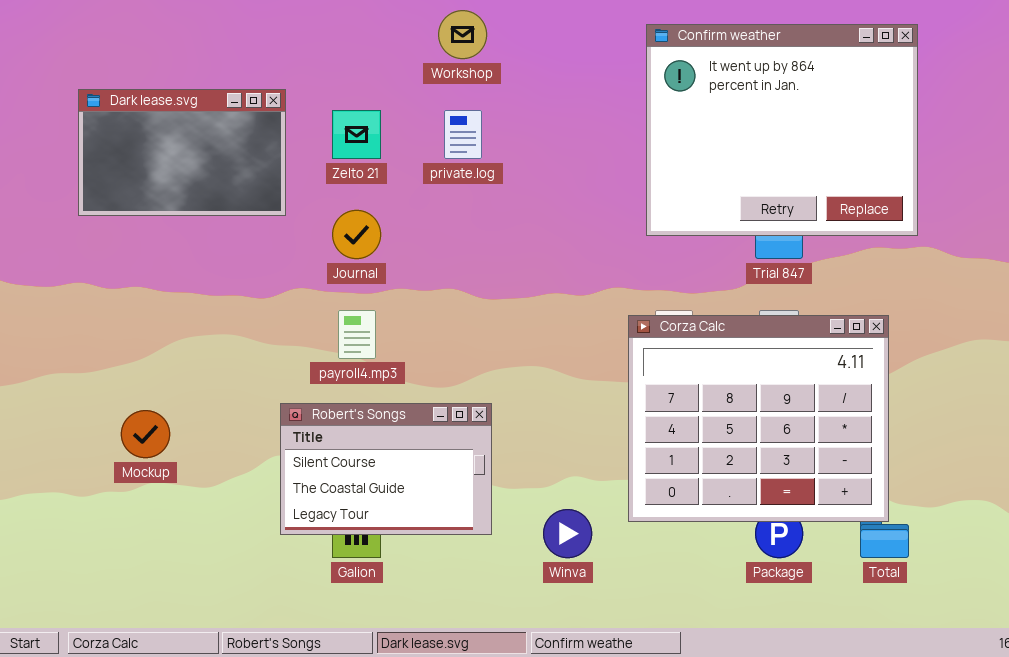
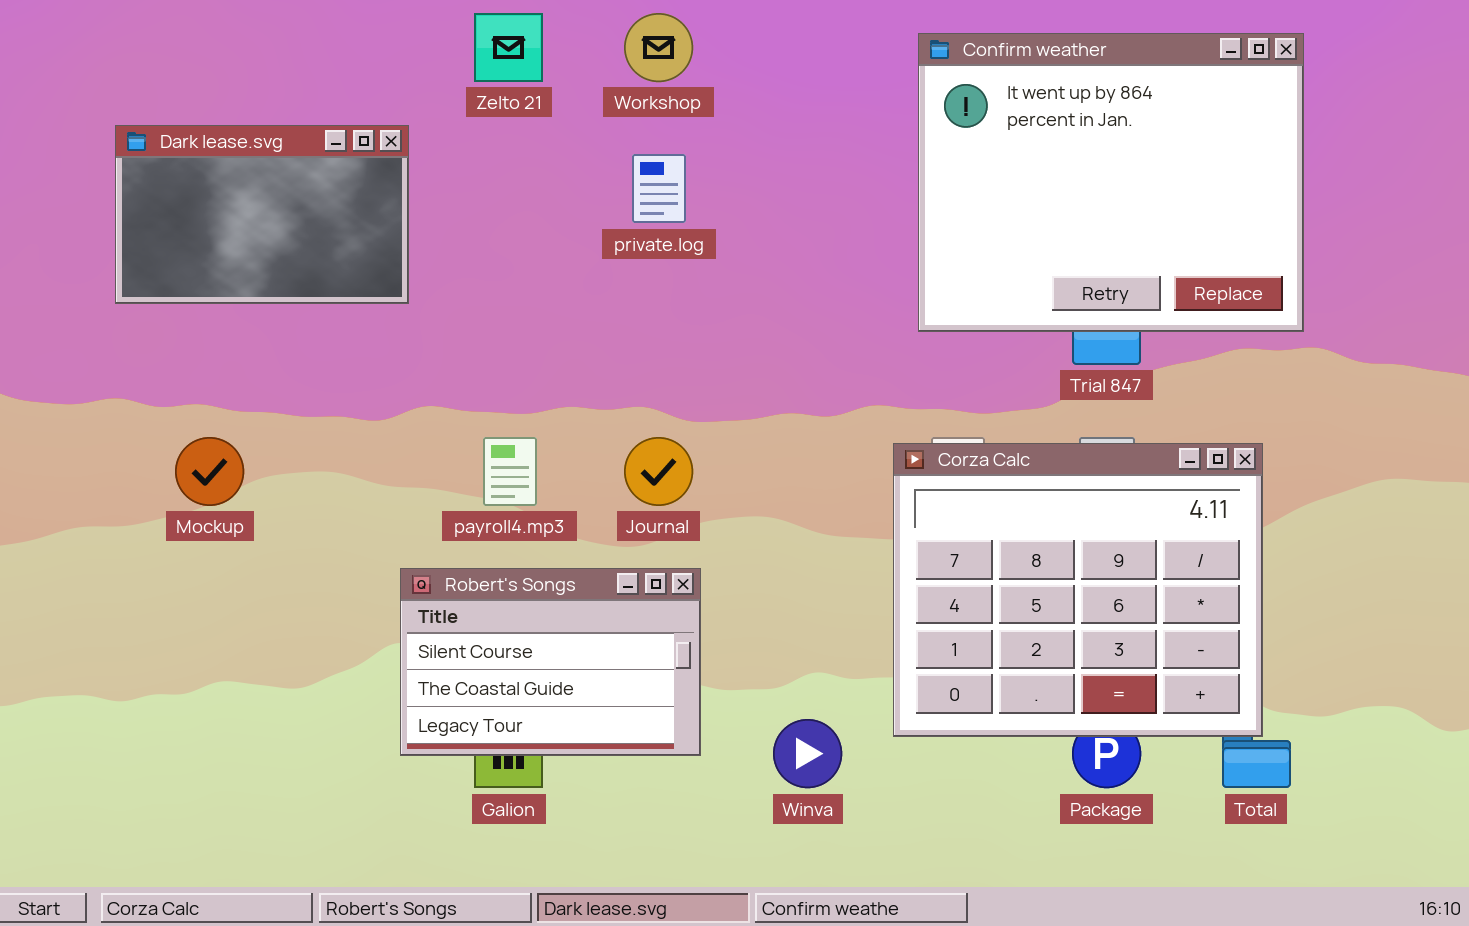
Zelto 21: [332,110,381,159] -> [474,13,543,82], moved
Journal: [332,210,381,259] -> [624,437,693,506], moved
Mockup: [121,410,170,458] -> [175,437,244,506], moved

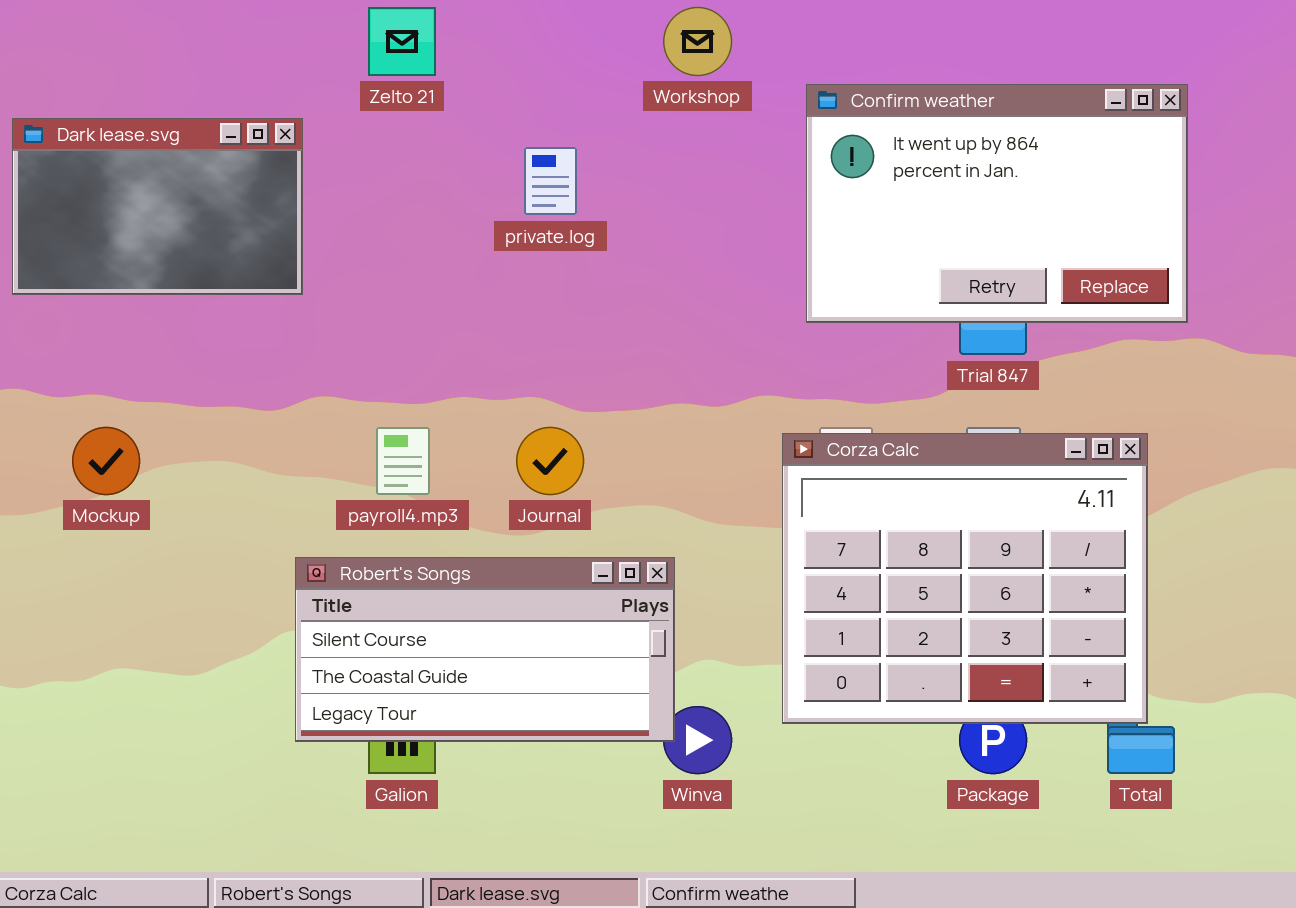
Workshop: [624,13,693,82] -> [663,7,732,76], moved
Confirm weather: [918,33,1304,332] -> [806,84,1188,323], resized
Robert's Songs: [400,568,701,756] -> [295,557,675,742], resized

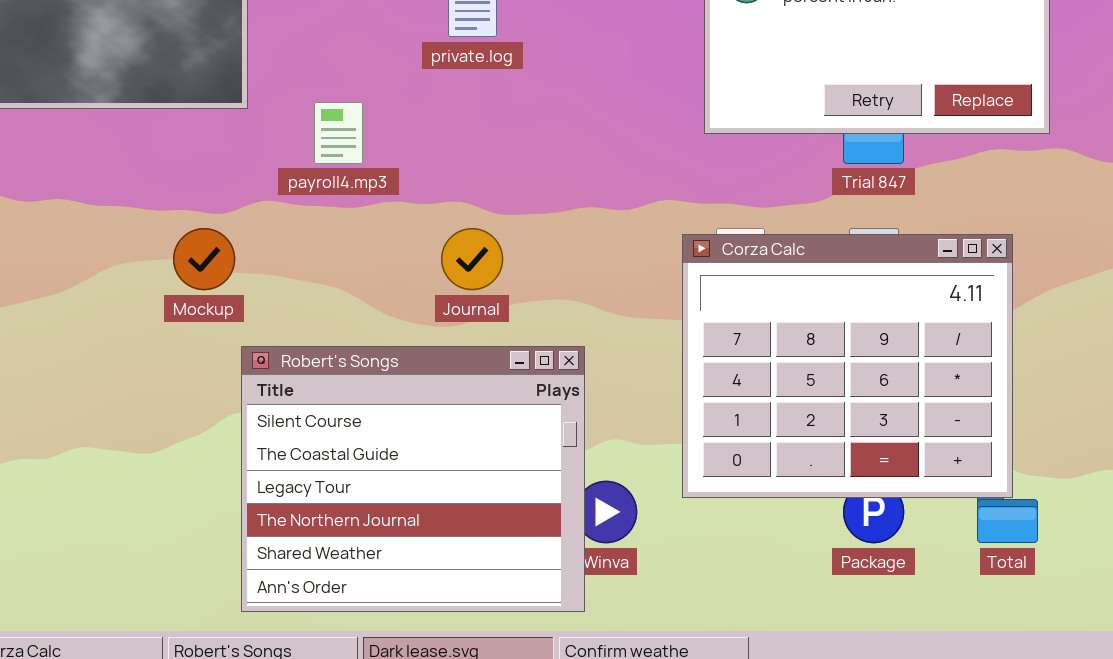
Mockup: [72,427,140,495] -> [173,228,235,290], moved
payroll4.mp3: [376,427,430,495] -> [314,102,363,164], moved
Robert's Songs: [295,557,675,742] -> [241,346,585,612], resized

